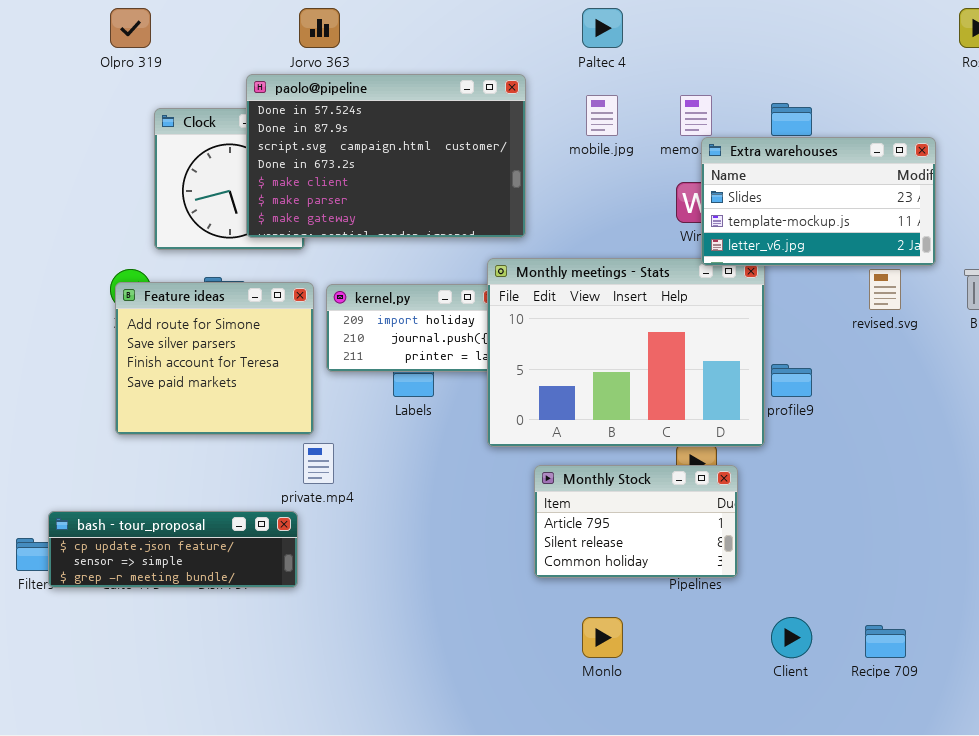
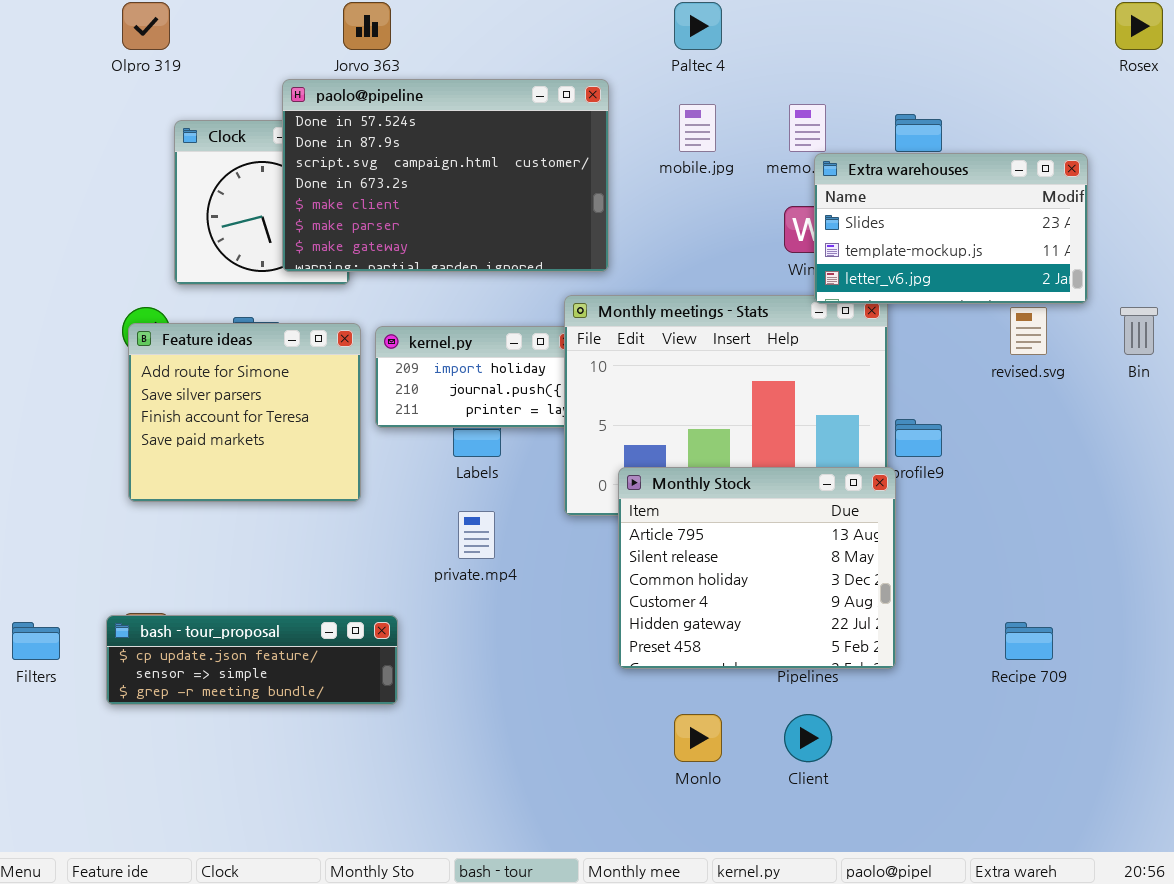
private.mp4: [303,443,334,484] -> [458,511,495,559], moved
Monthly Stock: [534,465,738,578] -> [618,467,896,669], resized
bash - tour_proposal: [48,511,298,588] -> [106,615,398,705], moved
Client: [771,617,812,658] -> [784,714,832,762], moved
Recipe 709: [865,625,906,658] -> [1005,622,1053,660], moved

